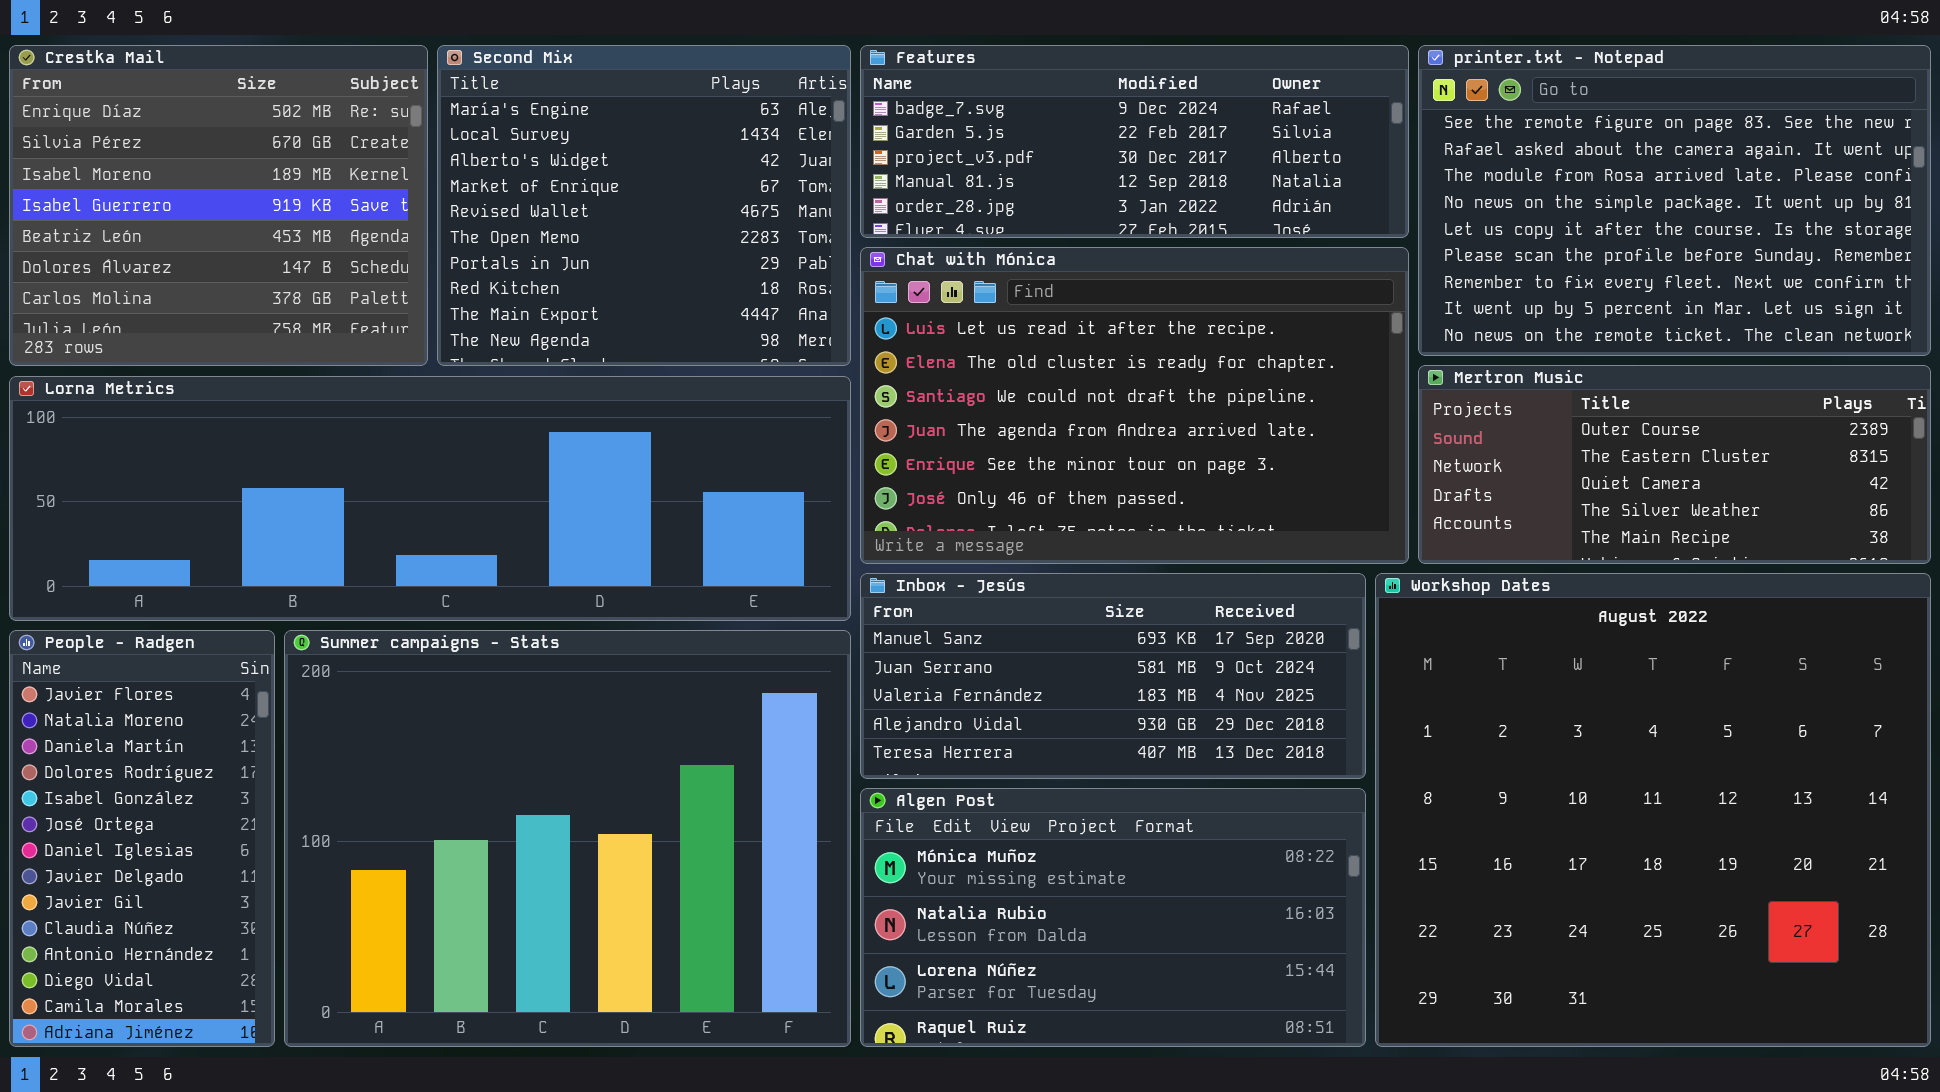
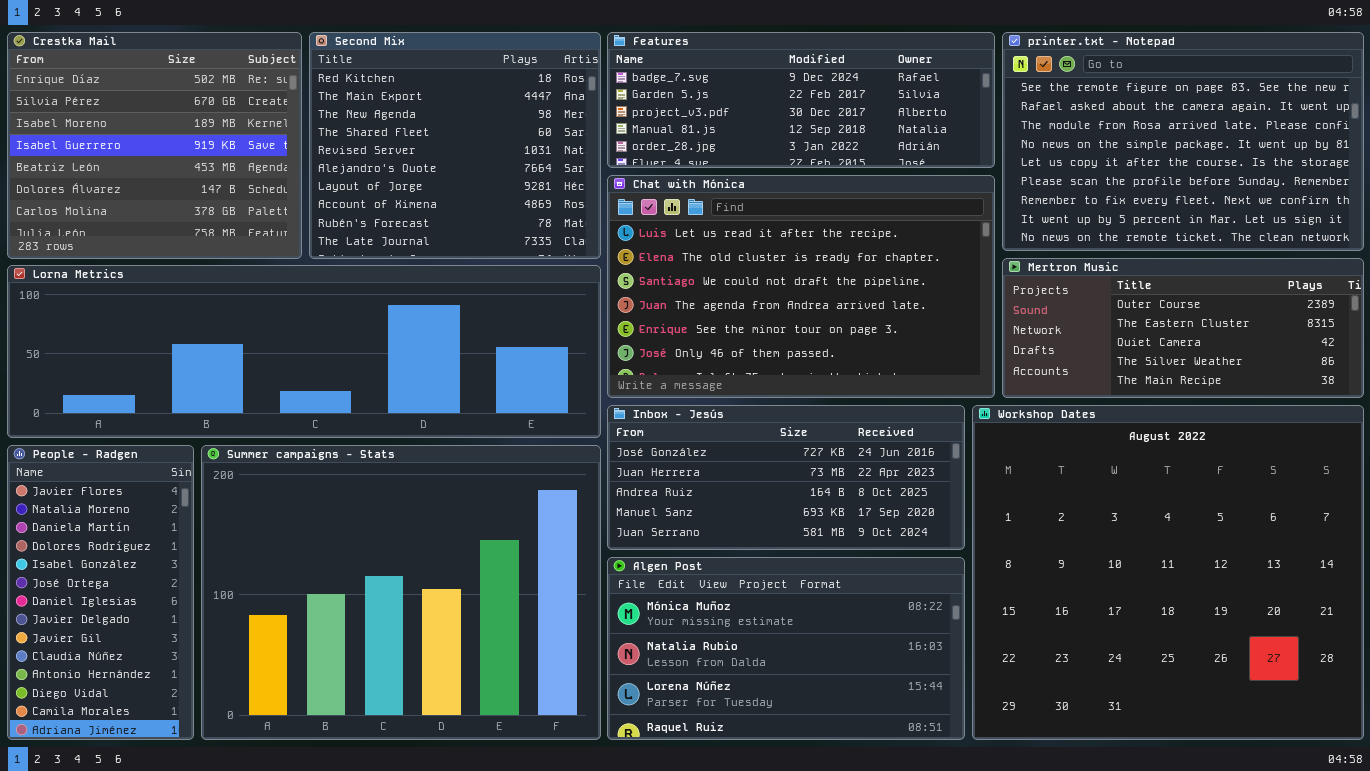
Second Mix: [437,45,851,366] -> [309,32,601,259], scrolled down 7 rows
Inbox - Jesús: [860,573,1366,779] -> [607,405,965,550], scrolled up 3 rows

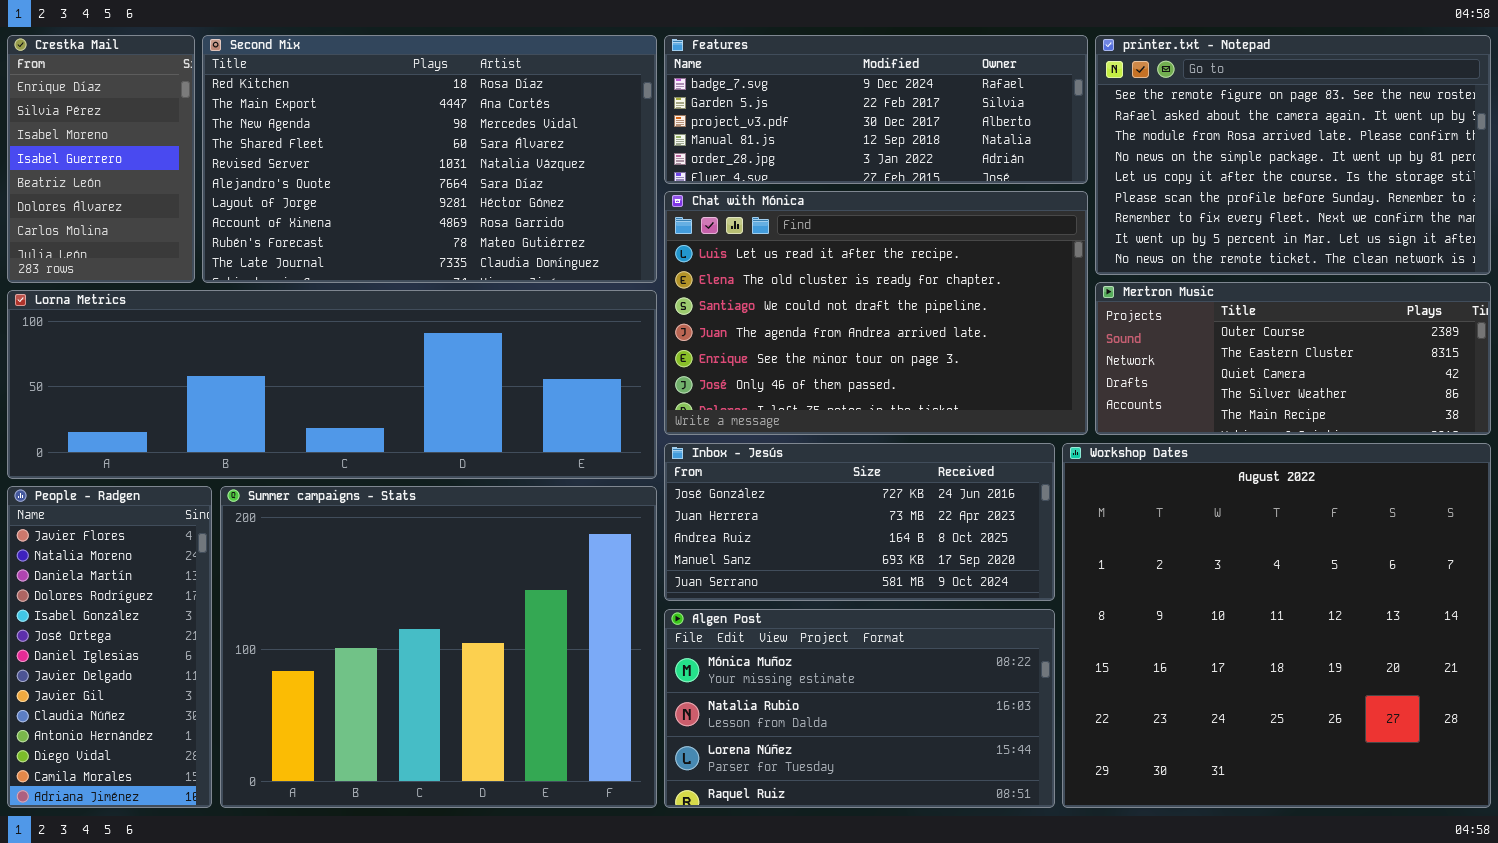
Crestka Mail: [7,32,302,259] -> [7,35,195,283], resized
Second Mix: [309,32,601,259] -> [202,35,657,283], resized

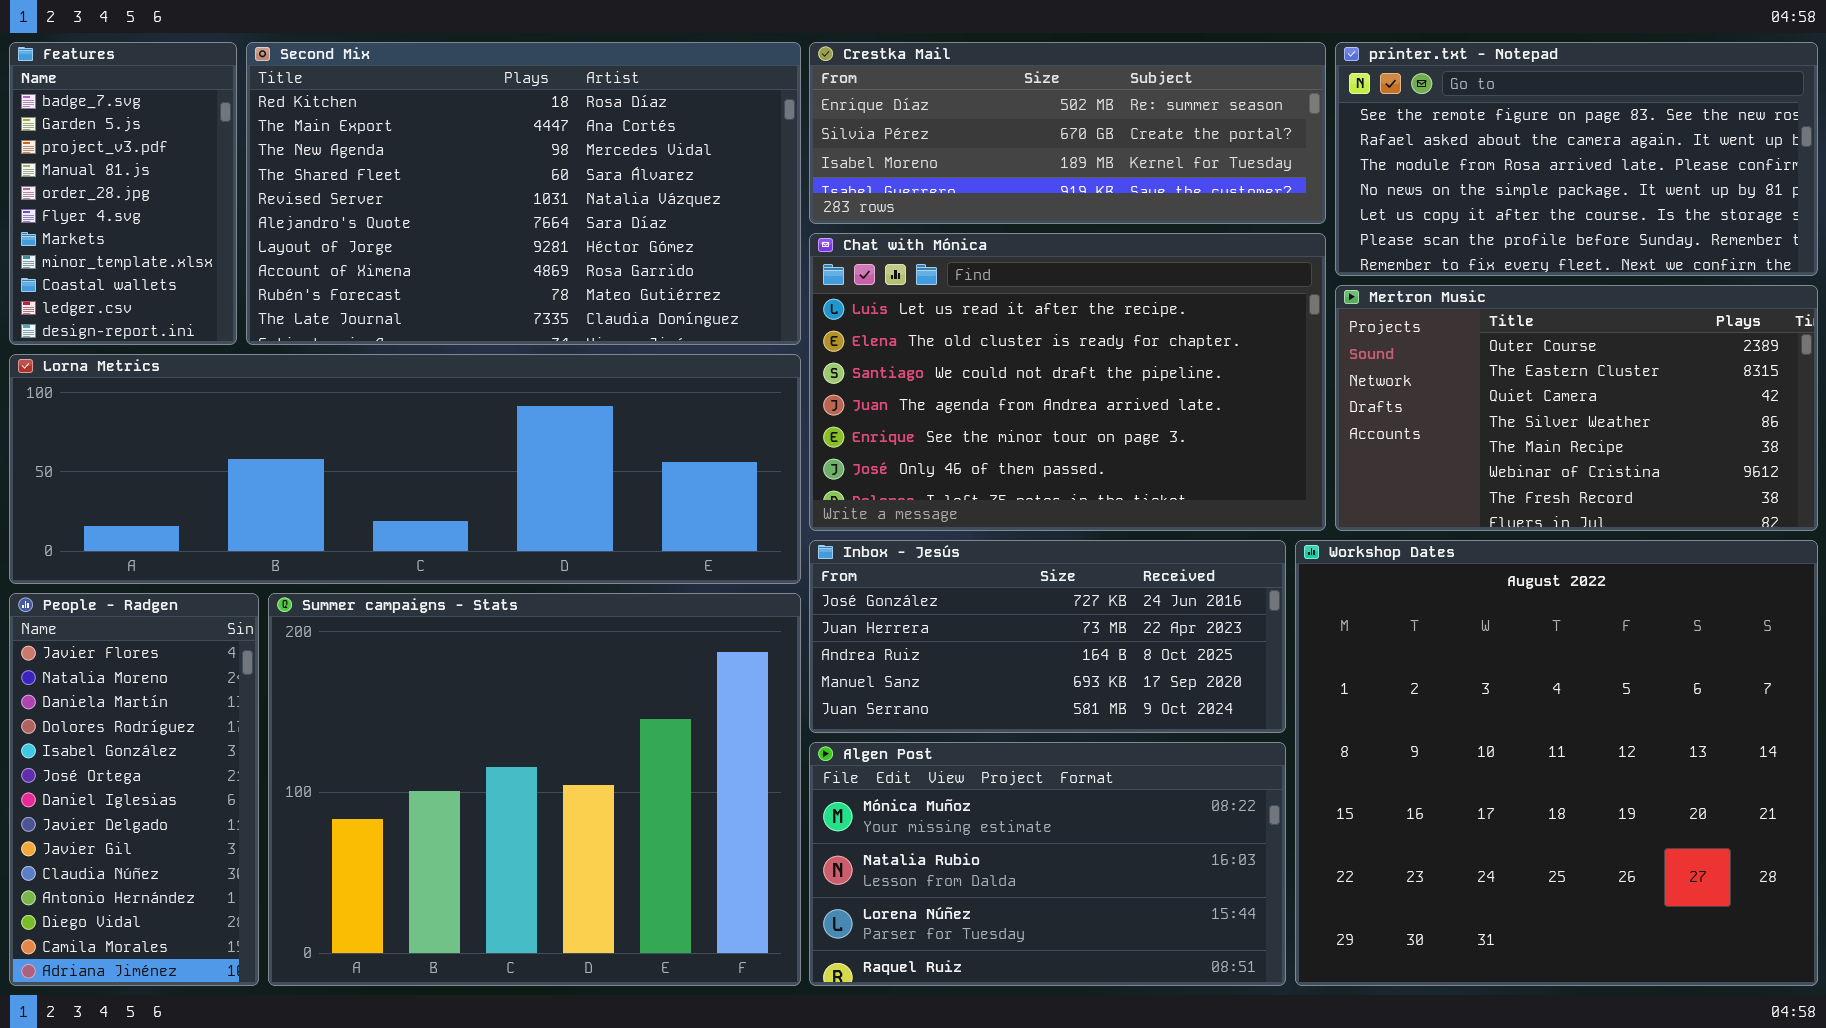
Crestka Mail: [7,35,195,283] -> [809,42,1326,224], moved, resized
Features: [664,35,1088,184] -> [9,42,237,345], moved, resized
printer.txt - Notepad: [1095,35,1491,275] -> [1335,42,1818,276], resized
Mertron Music: [1095,282,1491,435] -> [1335,285,1818,531], resized

